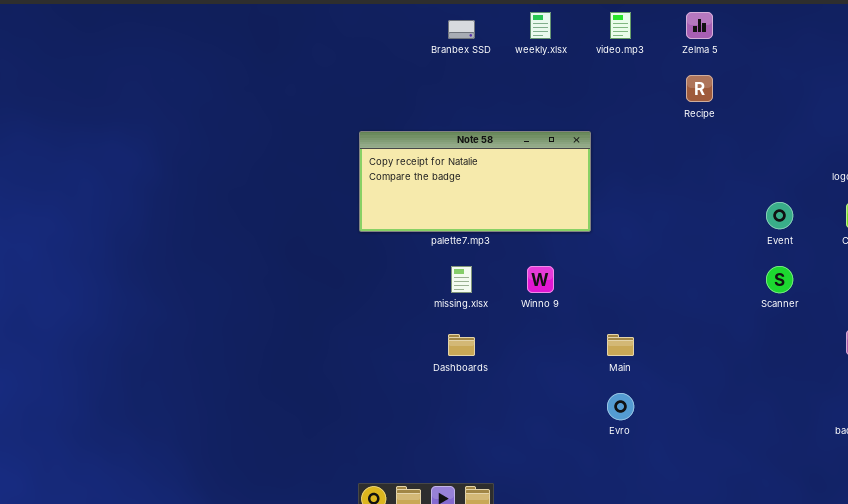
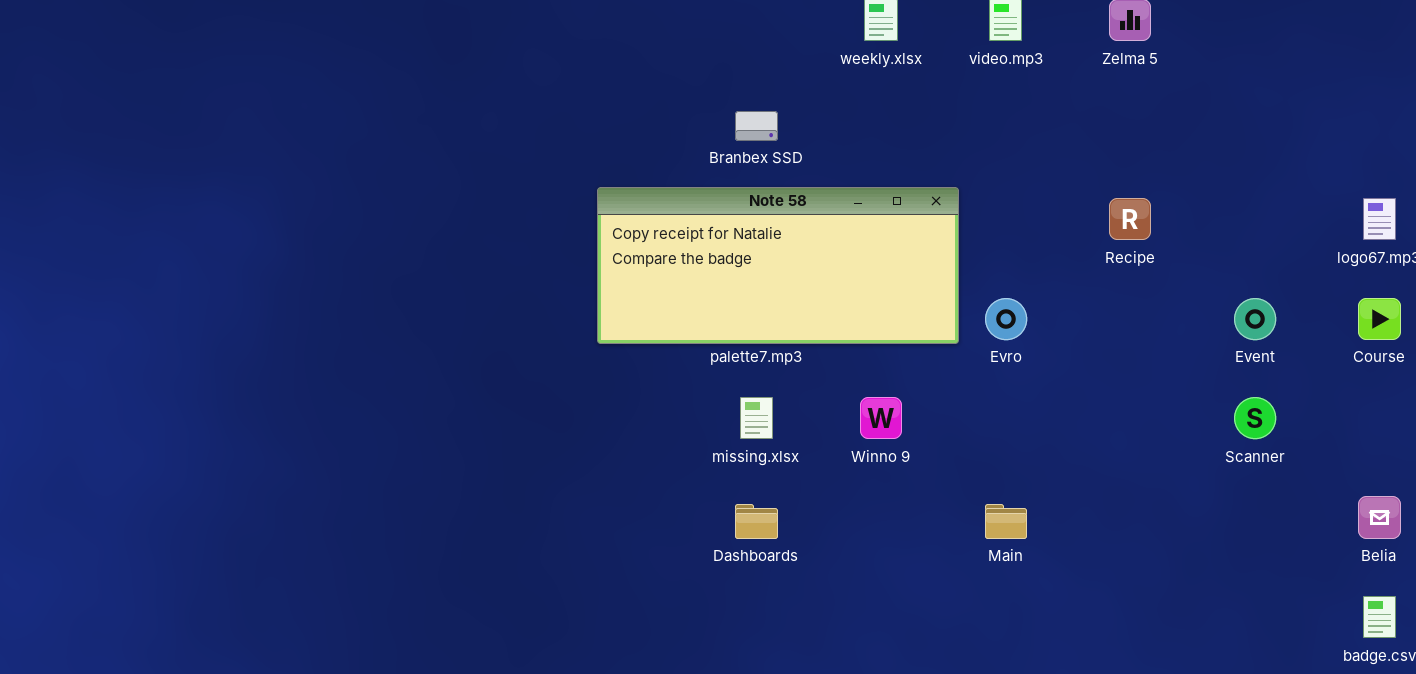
Branbex SSD: [448,20,475,39] -> [735,111,778,141], moved
Recipe: [686,75,713,102] -> [1109,198,1151,240], moved
Evro: [607,393,634,420] -> [985,298,1027,340], moved

